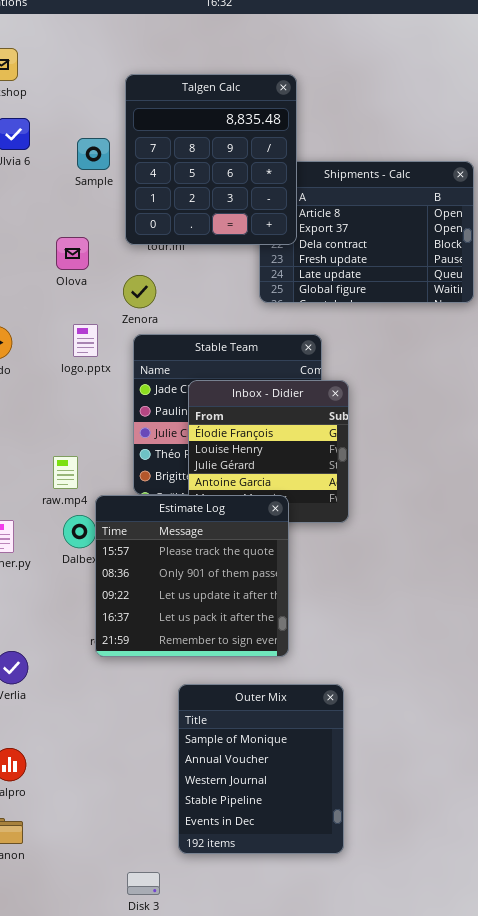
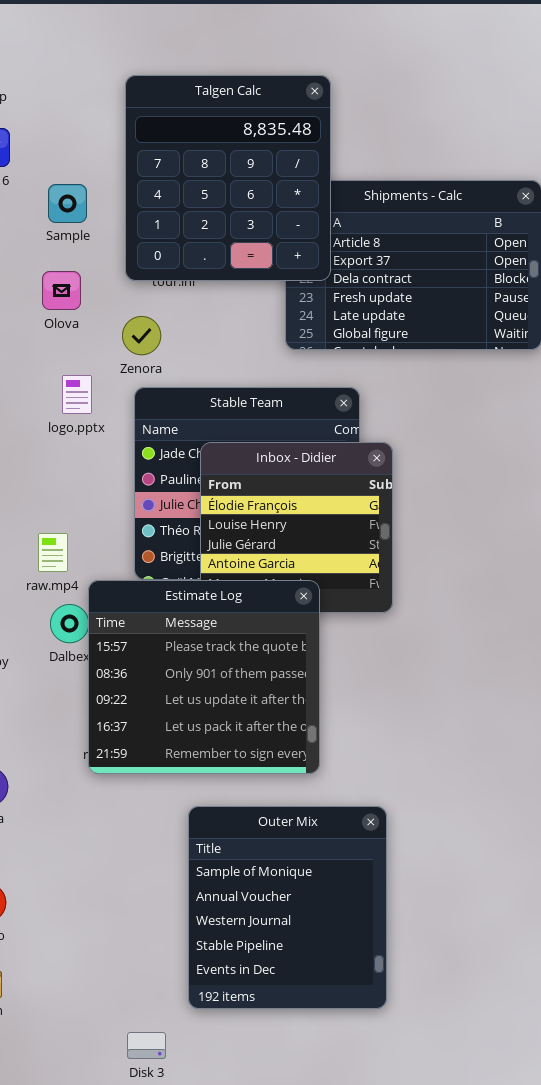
Sample: [77,138,110,170] -> [48,184,87,223], moved

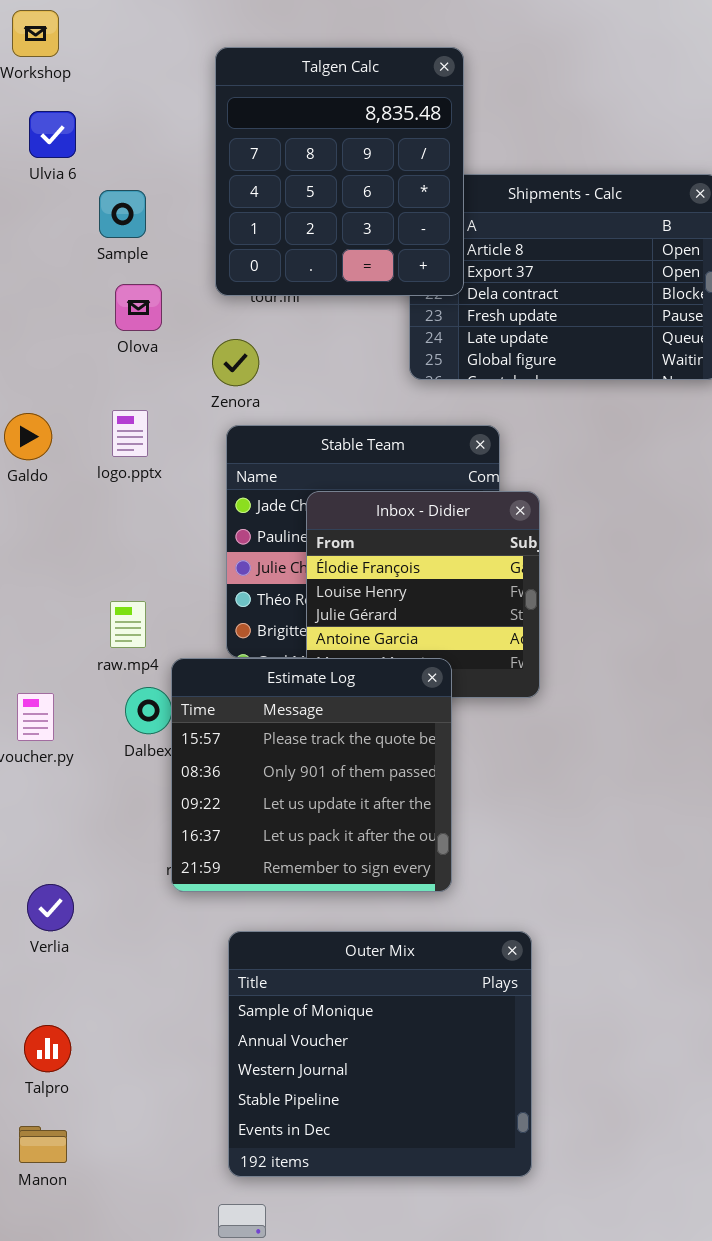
Sample: [48,184,87,223] -> [99,190,146,238], moved
logo.pptx: [62,375,92,414] -> [112,410,148,457], moved
Outer Mix: [188,806,387,1009] -> [228,931,532,1177], resized

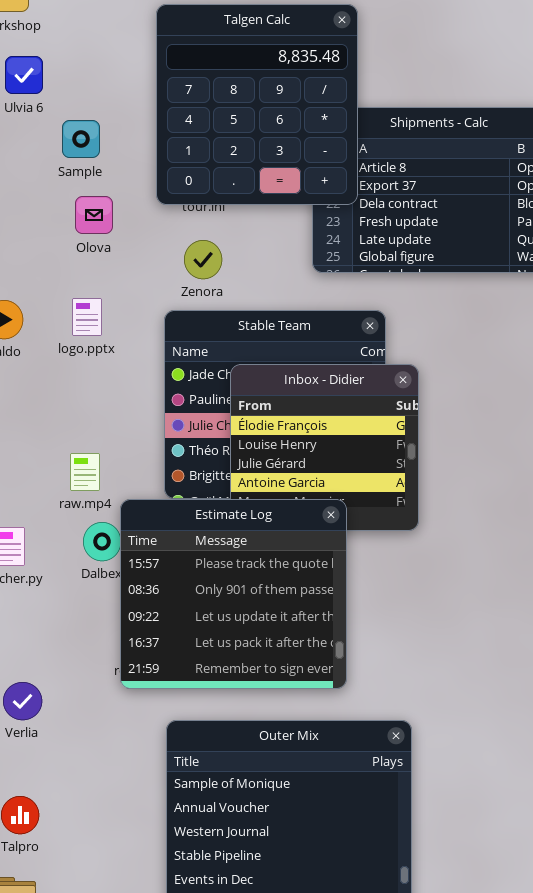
Zenora: [212,339,259,386] -> [184,240,222,279], moved

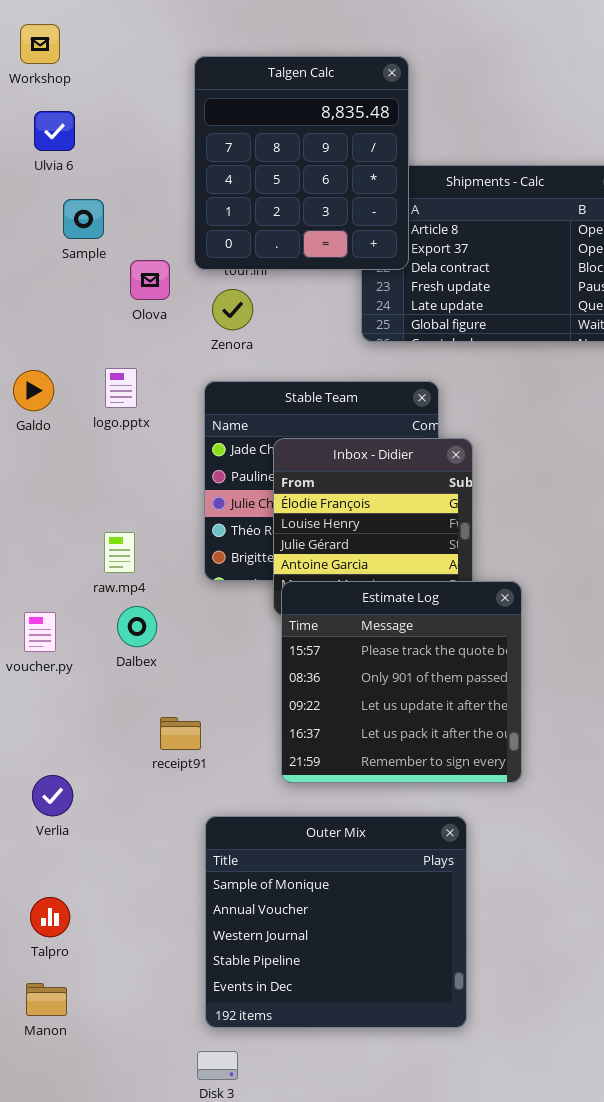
Sample: [62,120,100,158] -> [63,199,104,239], moved
Olova: [75,196,113,234] -> [130,260,170,300], moved
Zenora: [184,240,222,279] -> [212,289,253,330], moved
Estimate Log: [120,499,347,689] -> [281,581,522,783], moved

